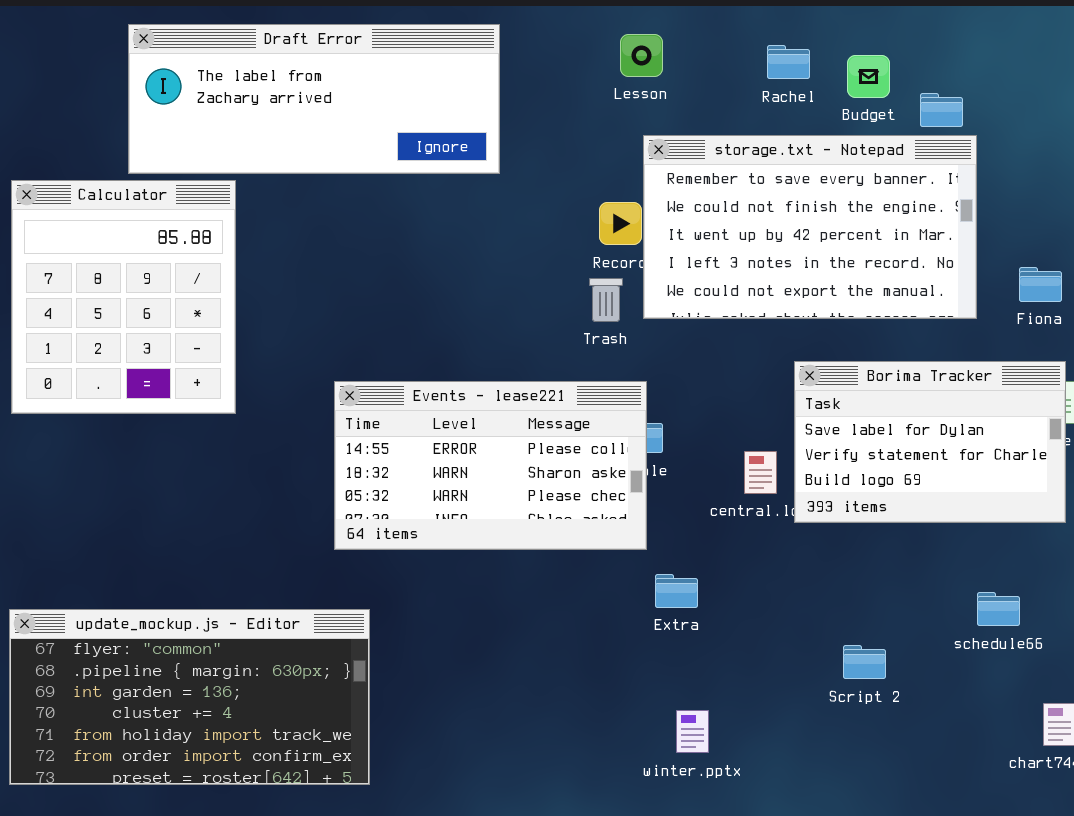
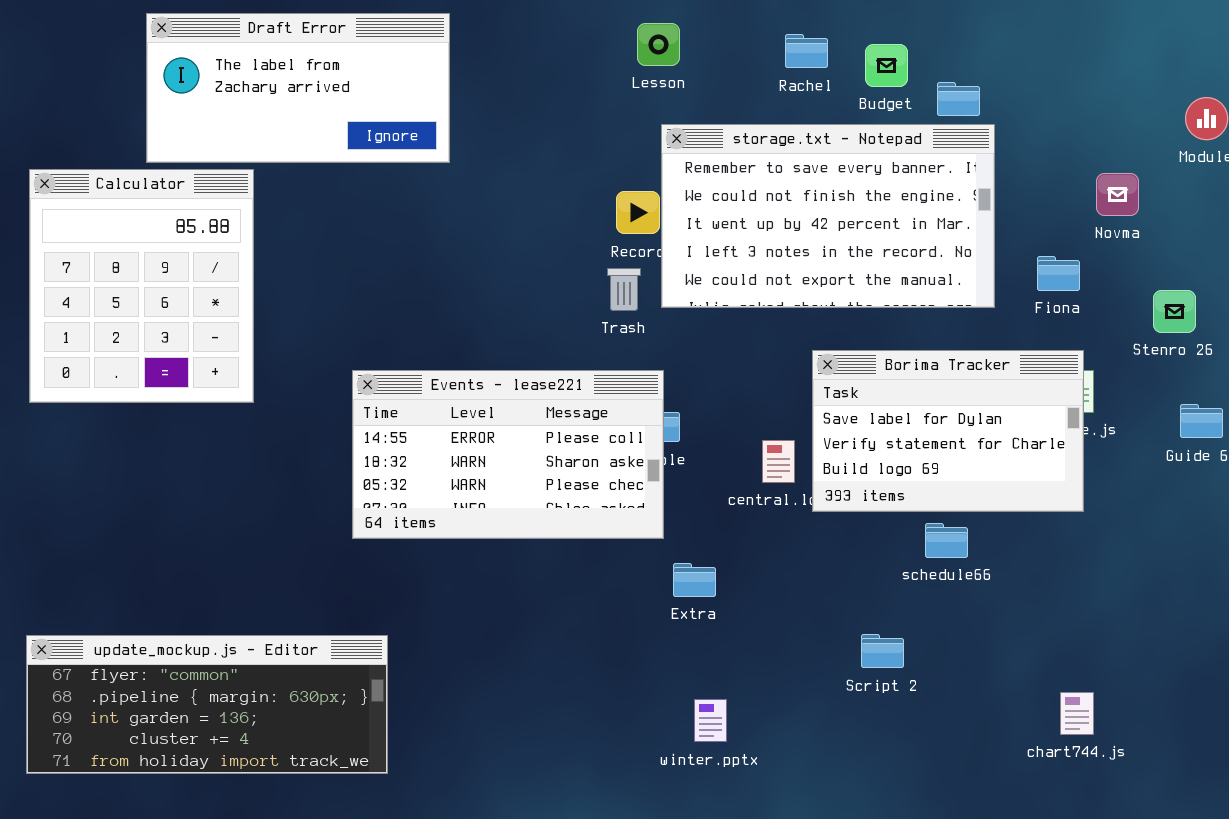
Draft Error: [128,24,500,174] -> [146,13,450,163], resized
schedule66: [977,592,1020,626] -> [925,523,968,558], moved
update_mockup.js - Editor: [9,609,370,785] -> [26,635,388,774], resized

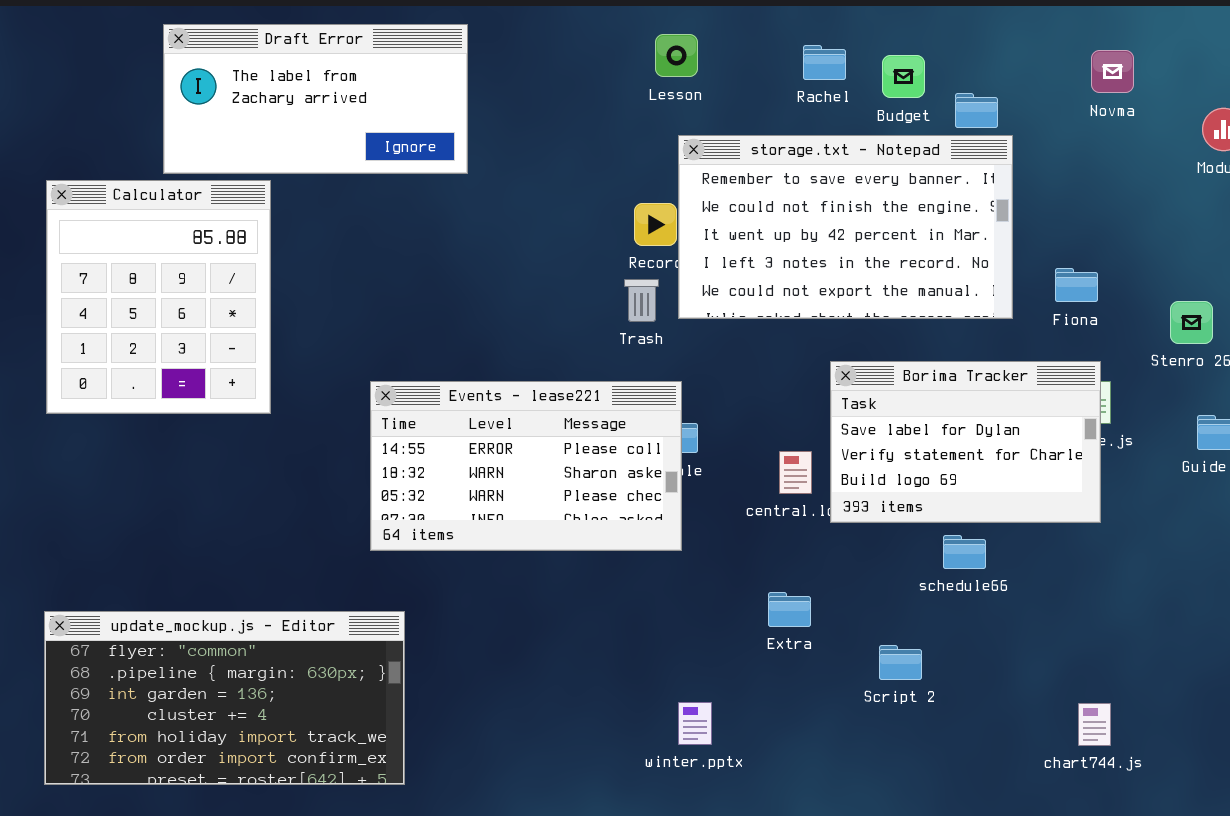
Novma: [1096,173,1139,216] -> [1091,50,1134,93], moved
Extra: [673,563,716,597] -> [768,592,811,627], moved
update_mockup.js - Editor: [26,635,388,774] -> [44,611,405,785], resized
winter.pptx: [694,699,727,742] -> [678,702,712,745], moved

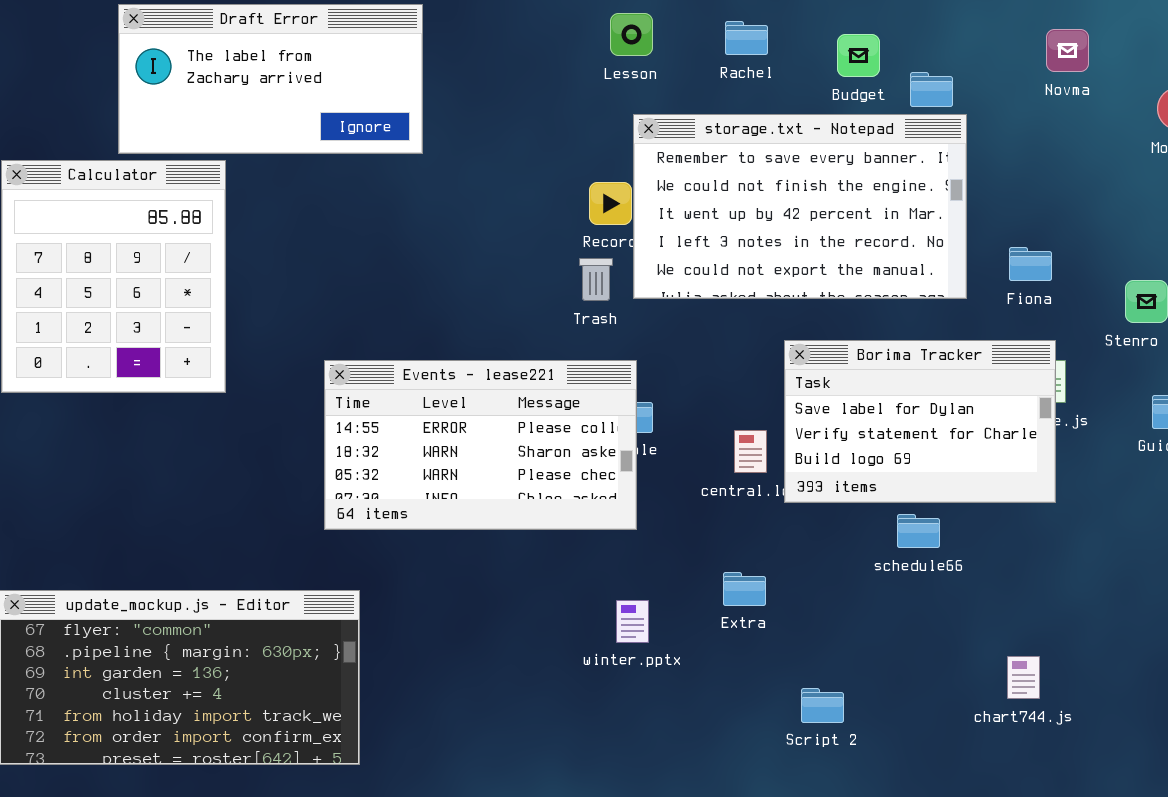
Rachel: [803,45,846,80] -> [725,21,768,55], moved
Script 2: [879,645,922,680] -> [801,688,844,723], moved
winter.pptx: [678,702,712,745] -> [616,600,649,643], moved
chart744.js: [1078,703,1111,746] -> [1007,656,1040,699], moved

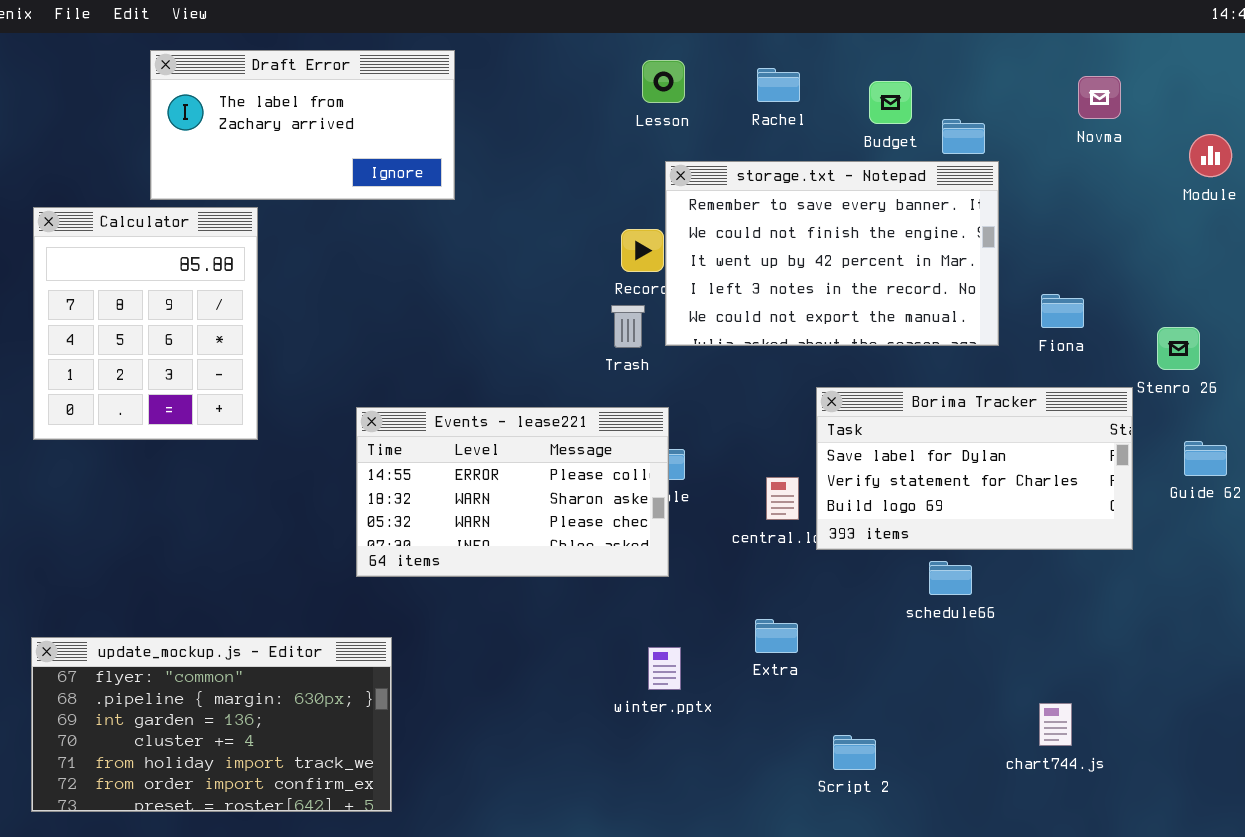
Borima Tracker: [784,340,1056,503] -> [816,387,1133,550], resized

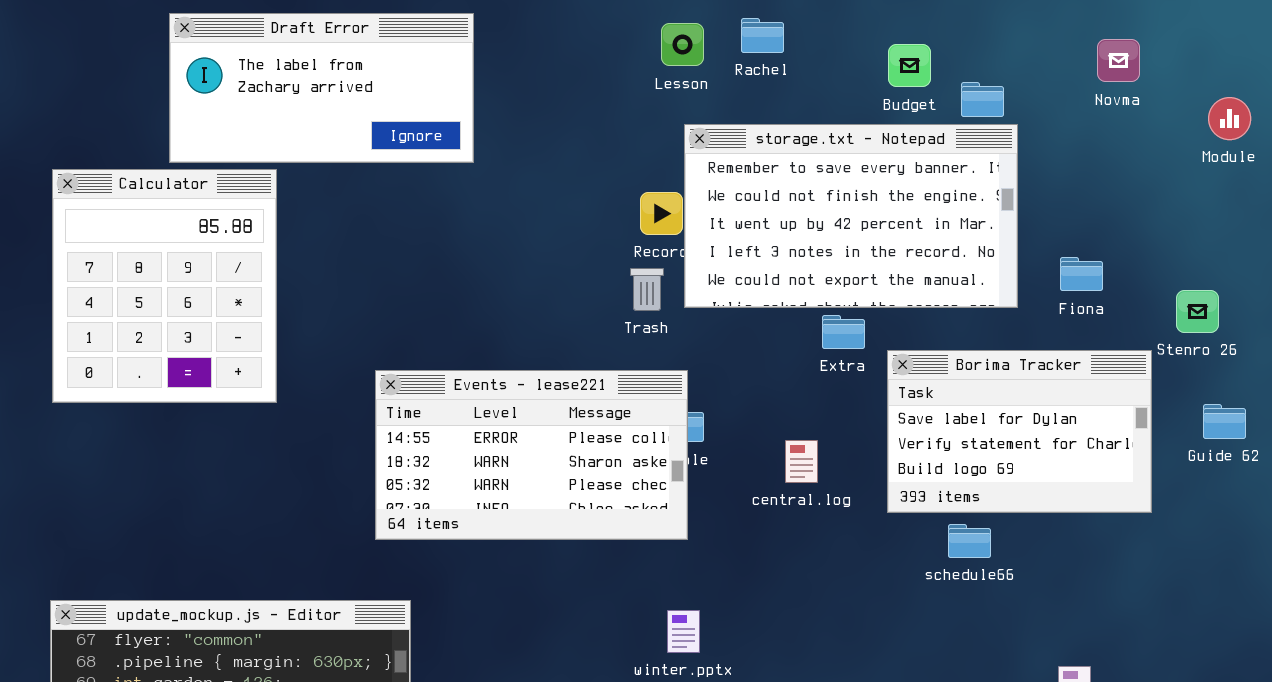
Rachel: [757,68,800,102] -> [741,18,784,53], moved
Borima Tracker: [816,387,1133,550] -> [887,350,1152,513], resized
Extra: [755,619,798,653] -> [822,315,865,349], moved

